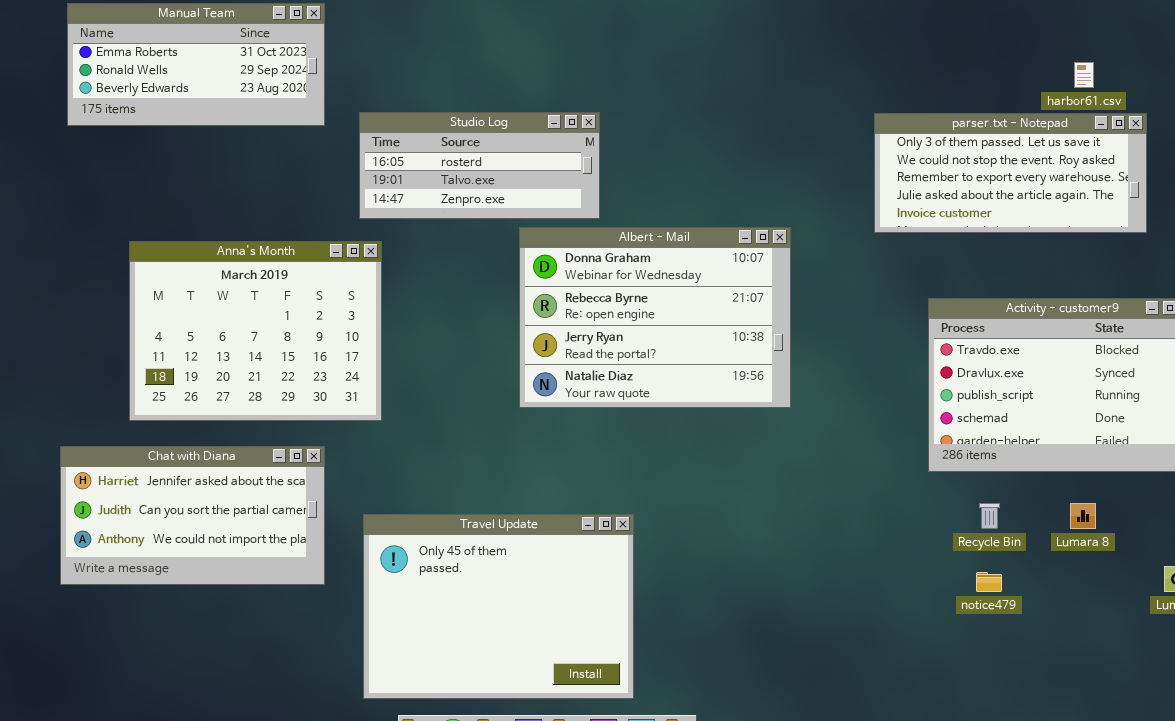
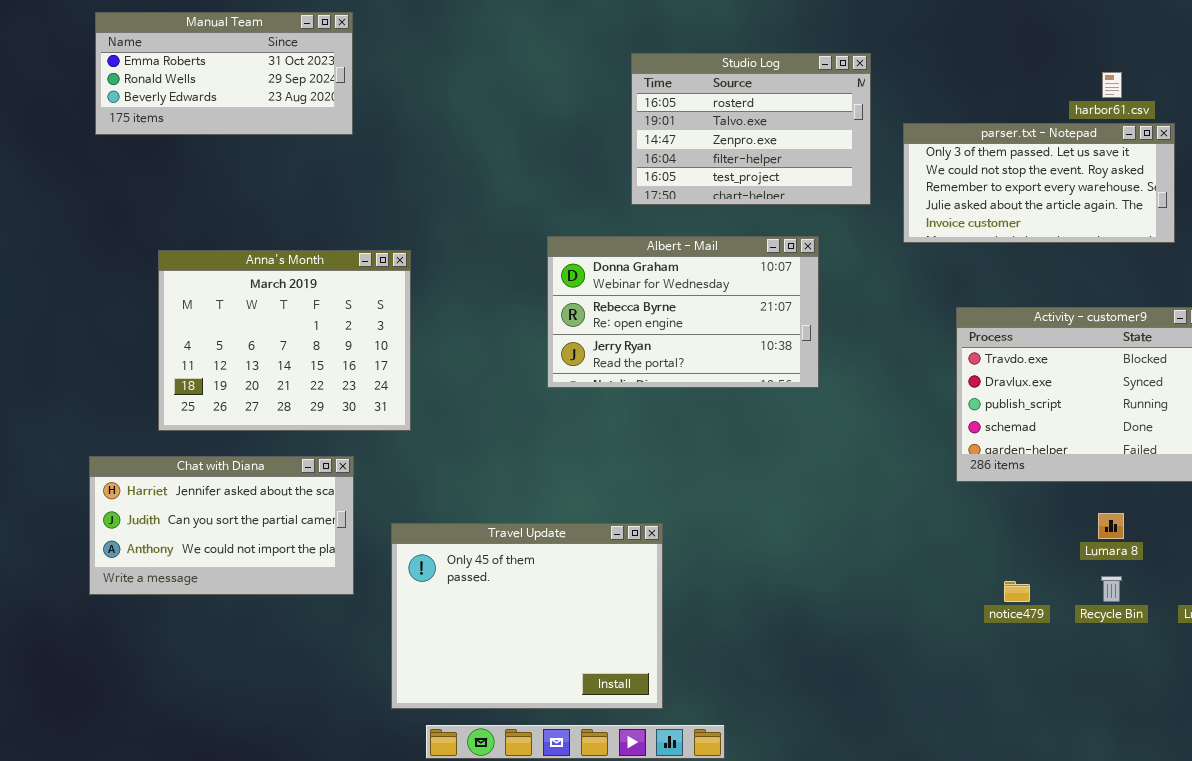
Studio Log: [359,112,600,219] -> [631,53,871,205], moved, resized
Albert - Mail: [519,227,791,408] -> [547,236,819,388], resized
Recycle Bin: [979,503,1000,529] -> [1101,576,1122,602], moved

